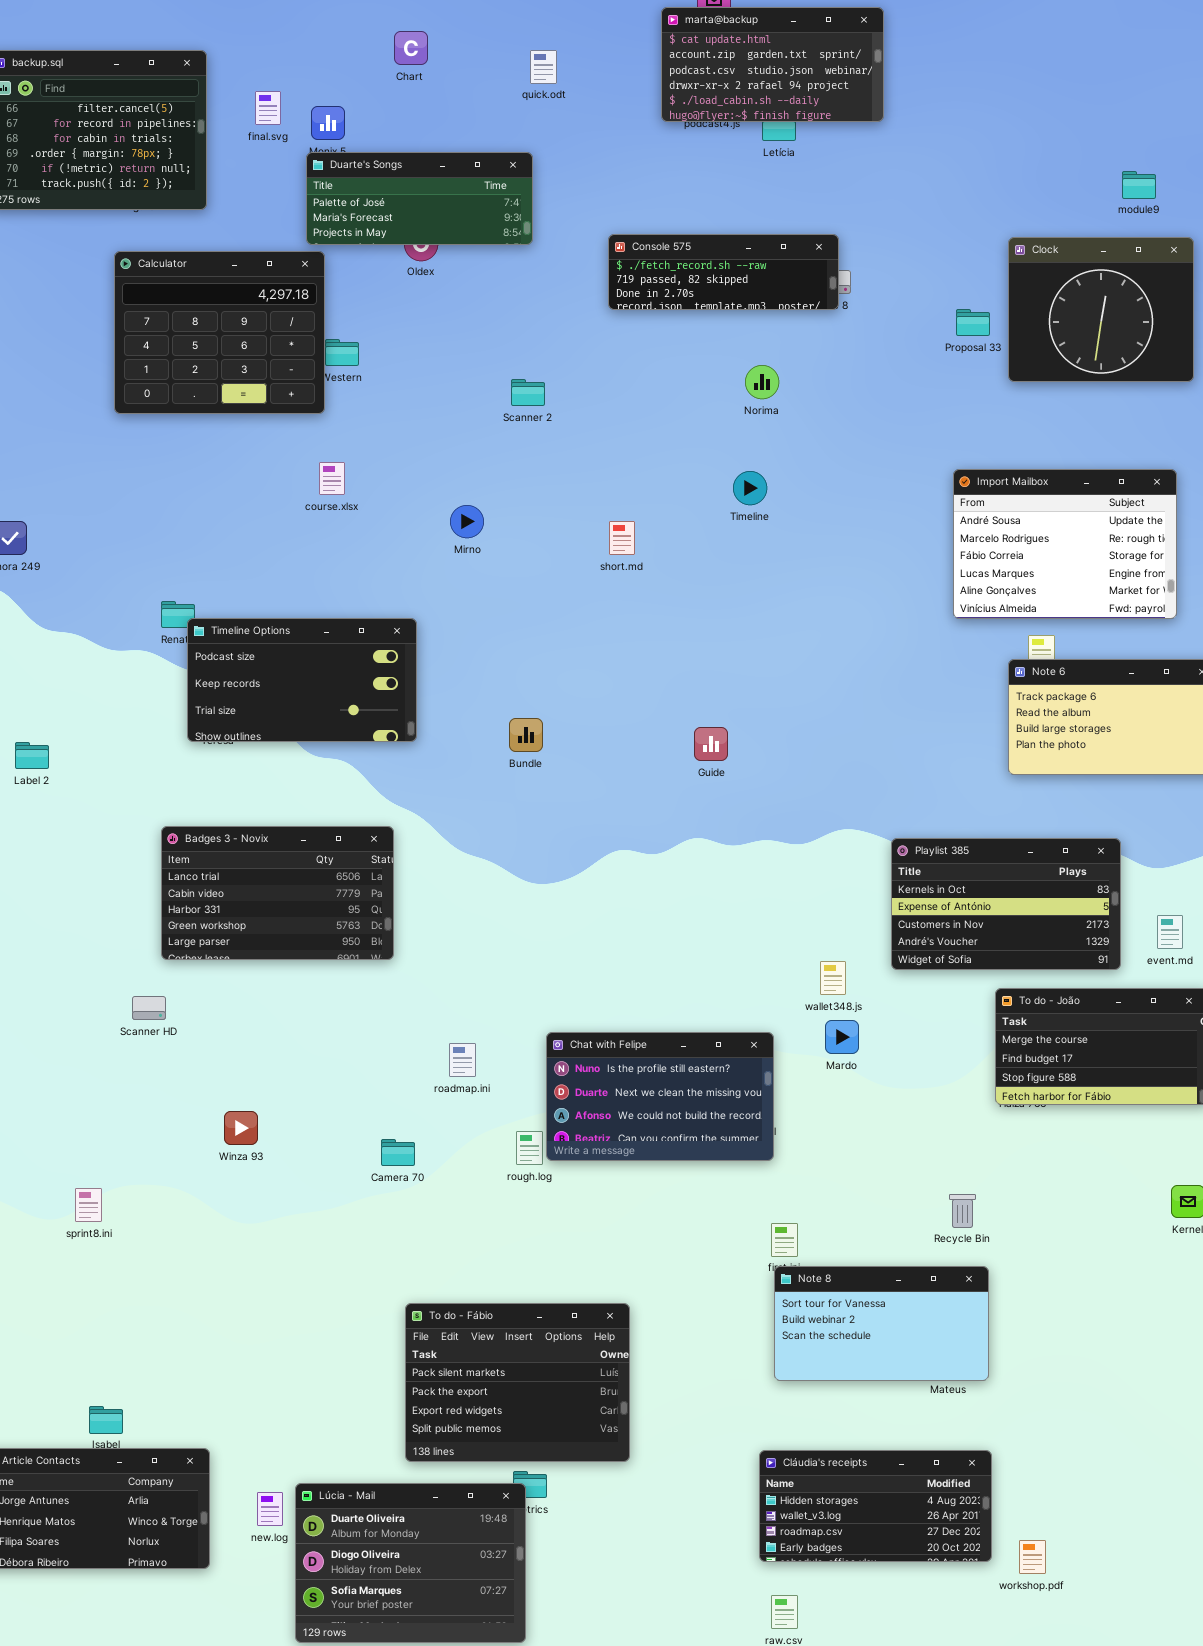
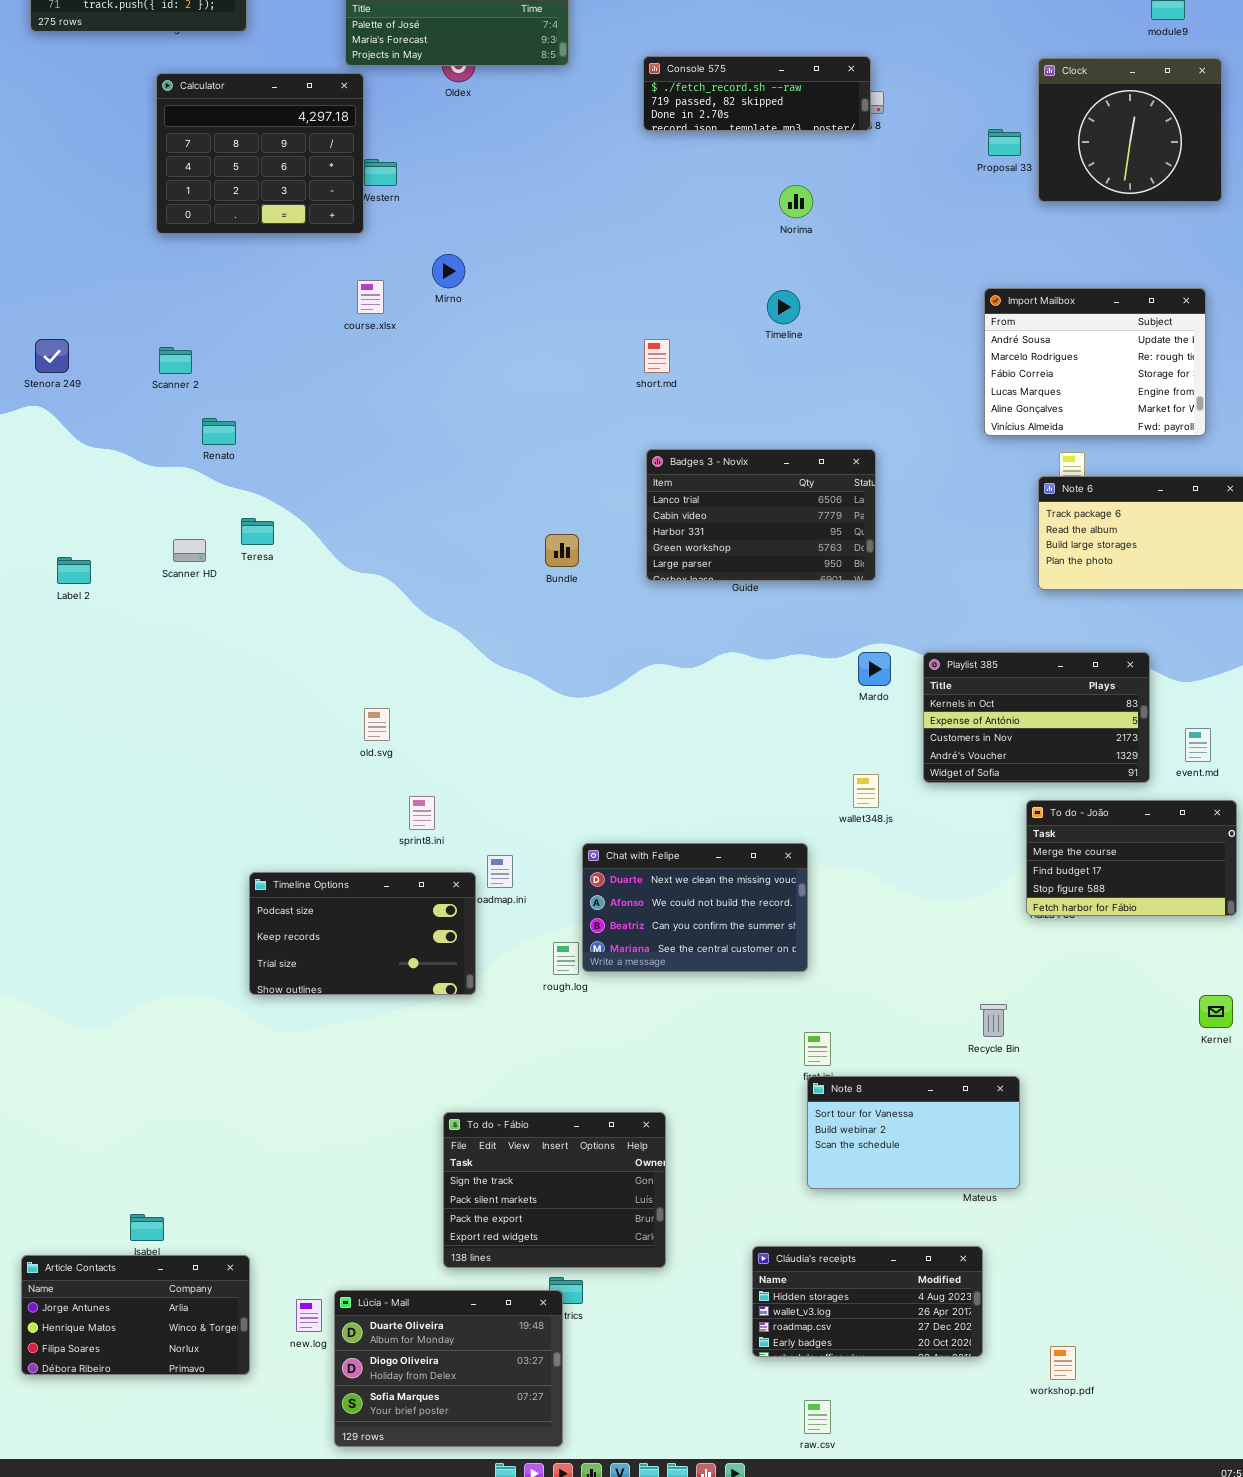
Scanner 2: [511,379,545,406] -> [159,347,192,374], moved
Mirno: [450,505,484,538] -> [432,254,465,288], moved
Timeline Options: [187,618,417,742] -> [249,872,476,995], moved
Badges 3 - Novix: [161,826,394,960] -> [646,449,876,581], moved
Scanner HD: [132,996,166,1020] -> [173,539,206,562], moved
Mardo: [825,1020,859,1054] -> [858,652,891,686], moved
Chat with Felipe: [546,1032,774,1161] -> [582,843,808,972], scrolled down 1 row
sprint8.ini: [75,1188,102,1222] -> [409,796,435,830], moved
To do - Fábio: [405,1303,630,1462] -> [443,1112,666,1268], scrolled up 1 row
Cláudia's receipts: [759,1450,992,1562] -> [752,1246,983,1357], moved

